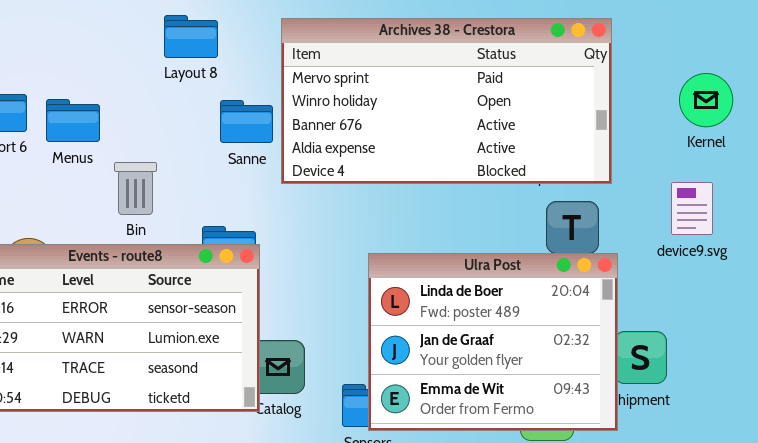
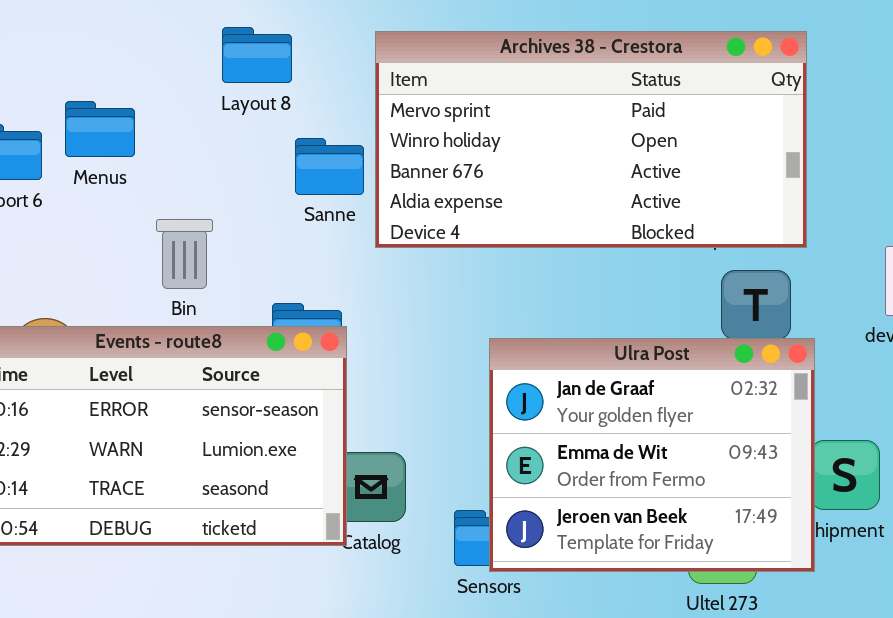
Menus: [46,99,100,142] -> [65,101,135,157], moved
Ulra Post: [368,253,618,431] -> [489,338,815,572], scrolled down 1 row

